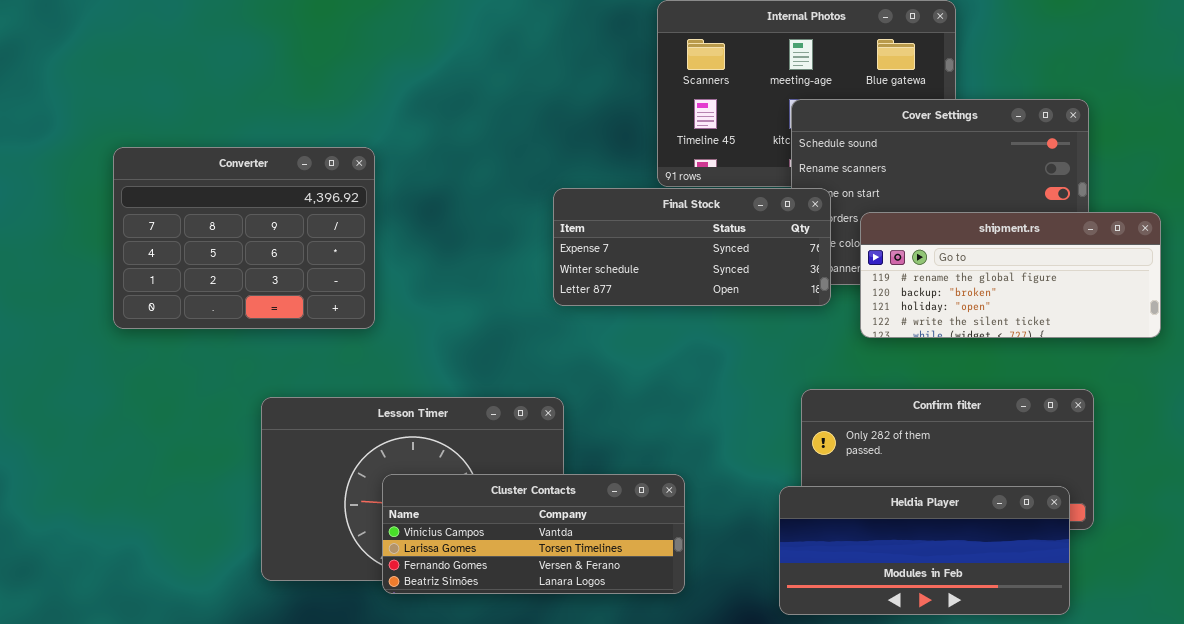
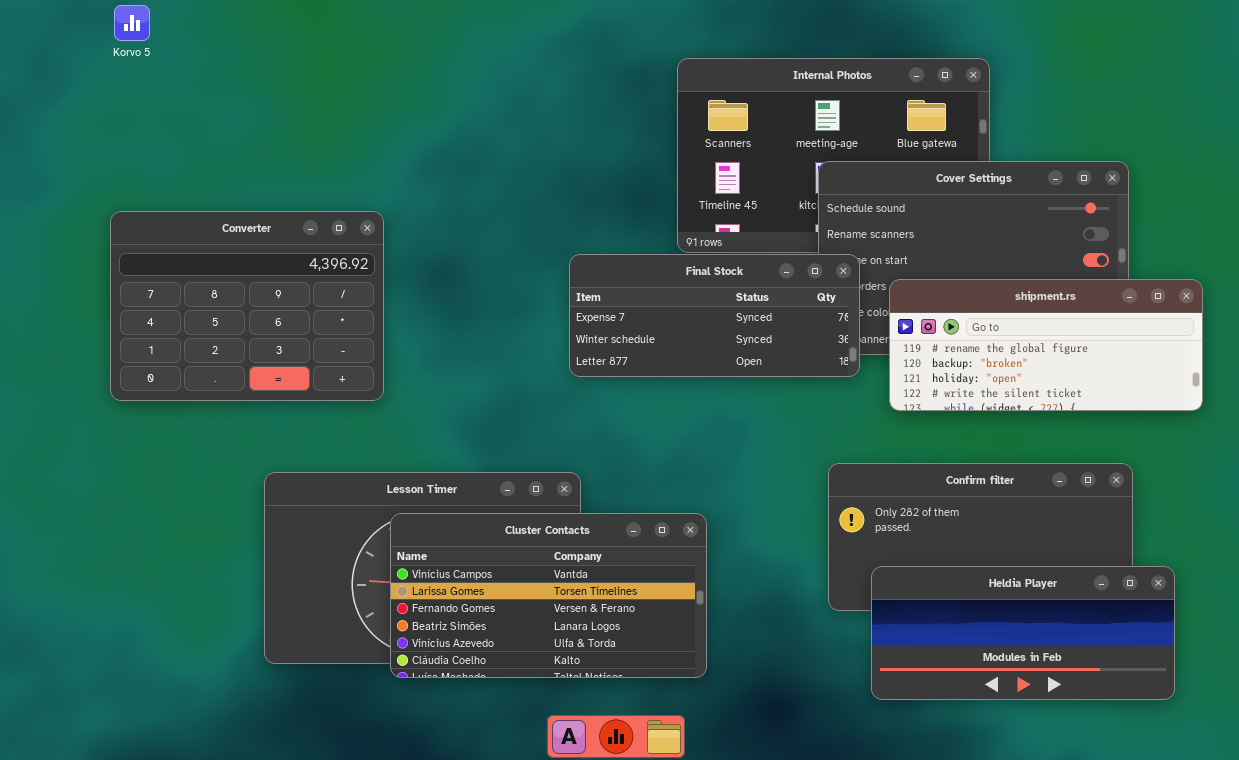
Cluster Contacts: [382,474,685,594] -> [390,513,707,678], resized
Heldia Player: [779,486,1070,615] -> [871,566,1175,700], moved

